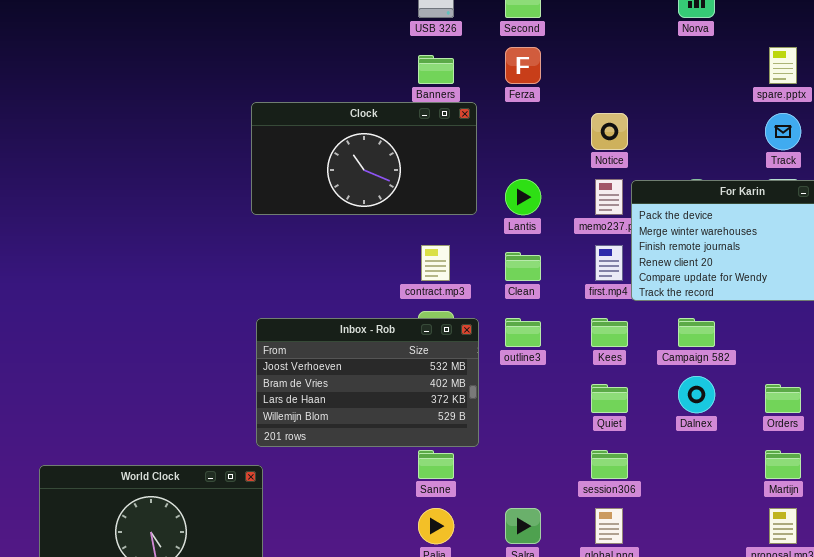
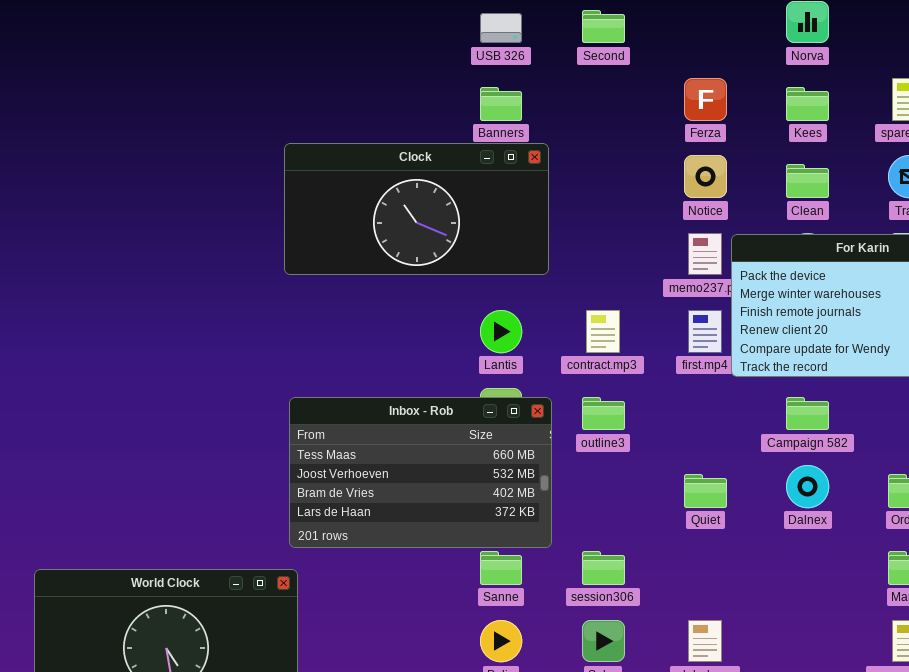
Ferza: [505,47,541,84] -> [684,78,727,121], moved
Lantis: [505,179,541,215] -> [480,310,522,353], moved
contract.mp3: [421,245,450,281] -> [586,310,620,353], moved
Clean: [505,252,541,281] -> [786,164,829,198], moved
Inbox - Rob: [256,318,479,447] -> [289,397,552,548], scrolled up 1 row
Kees: [591,318,628,347] -> [786,87,829,121], moved
session306: [591,450,628,479] -> [582,551,625,585], moved

